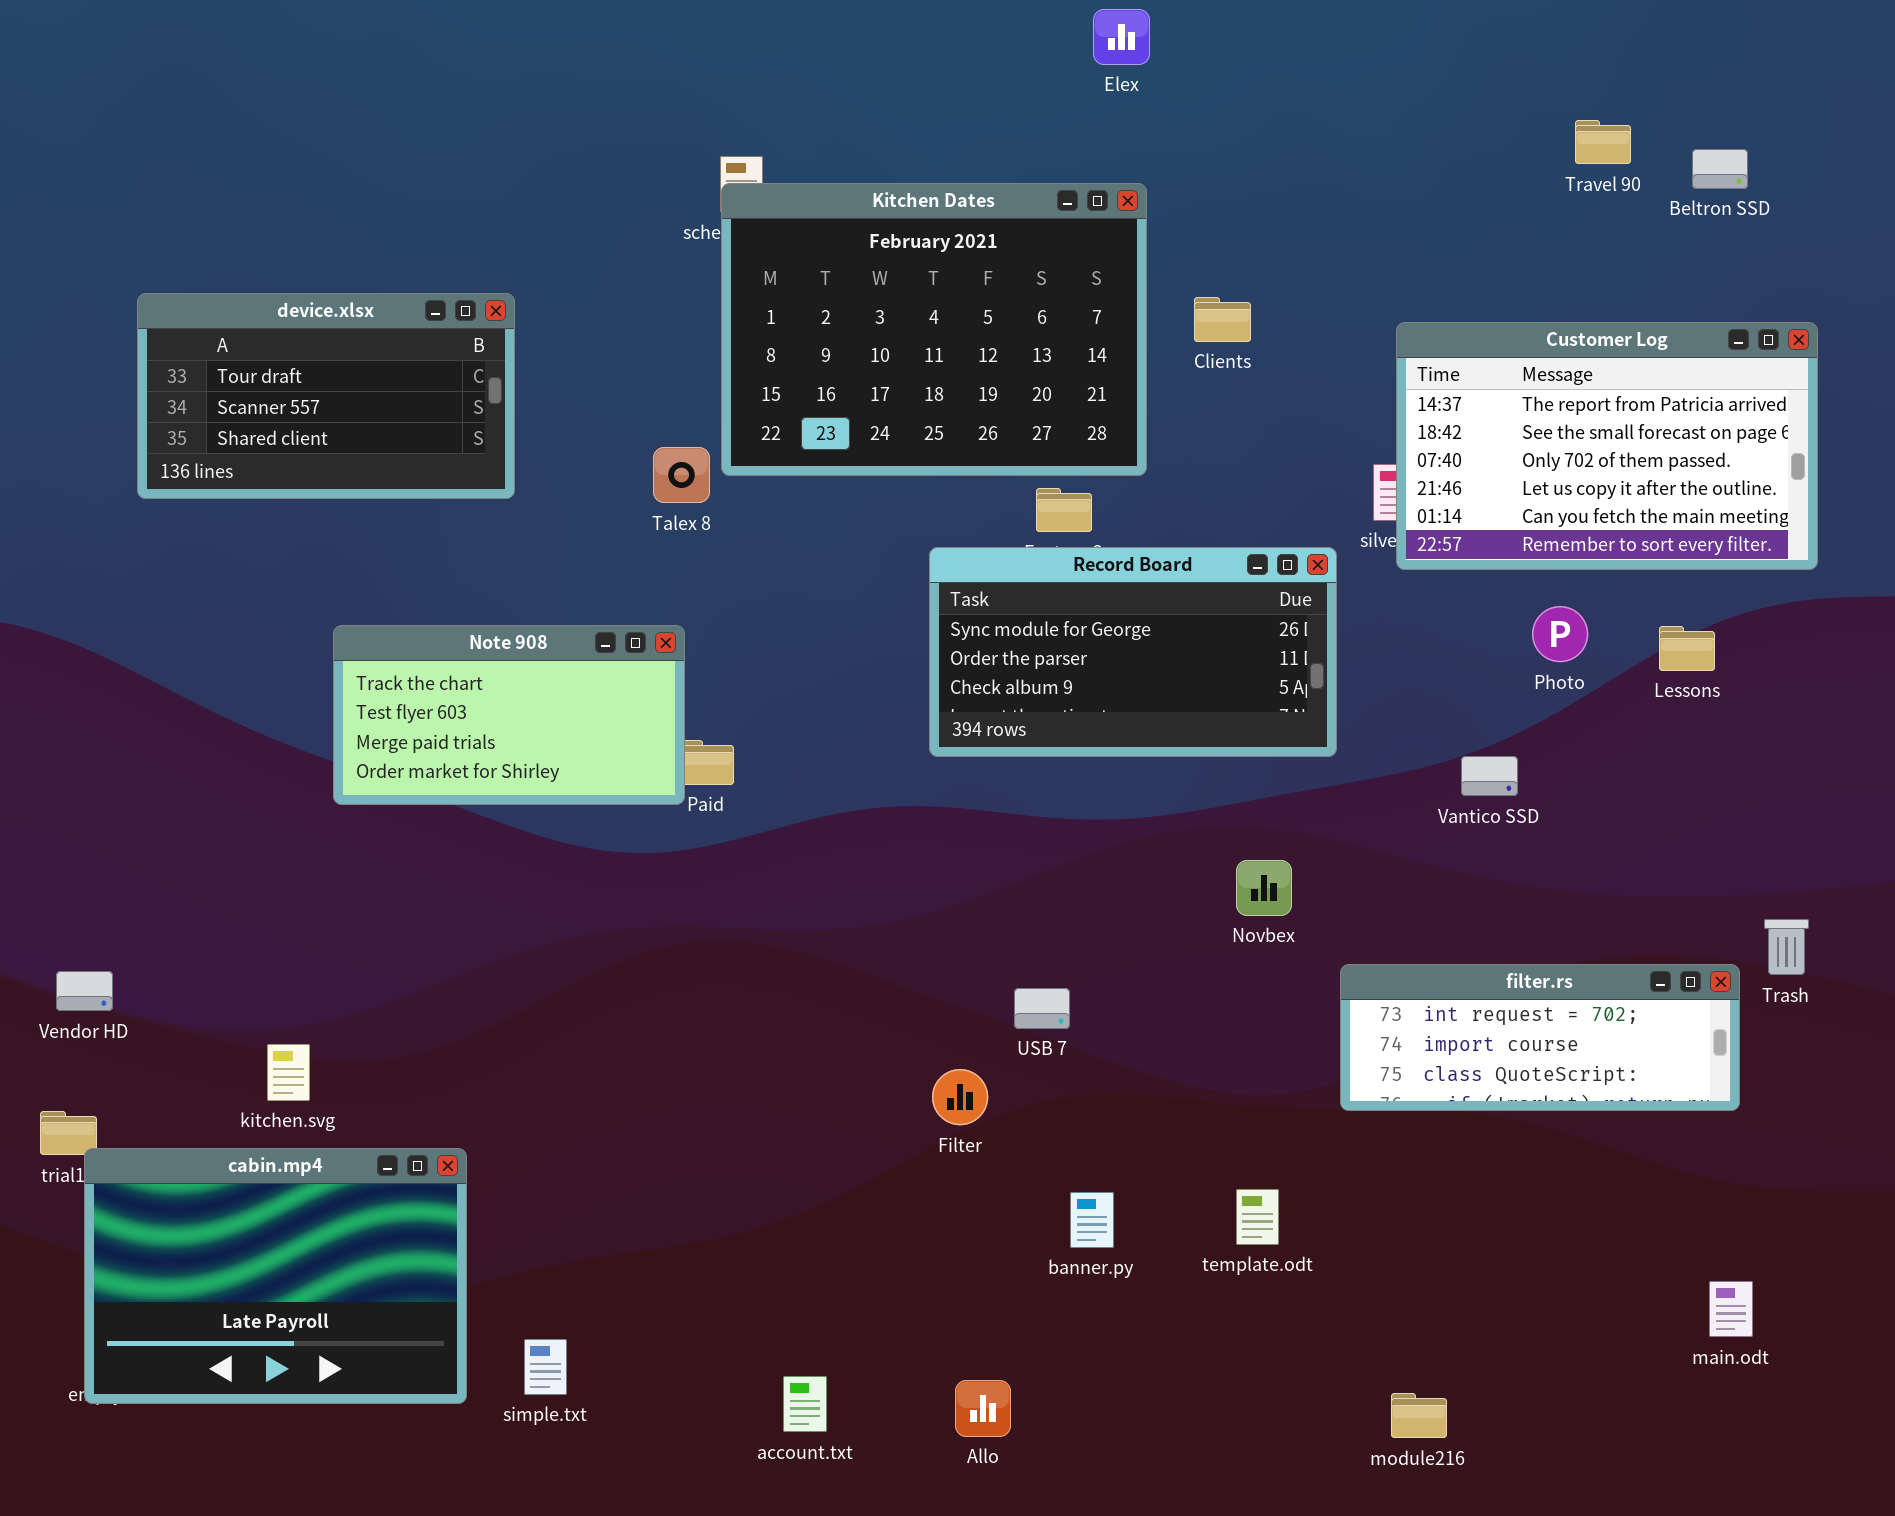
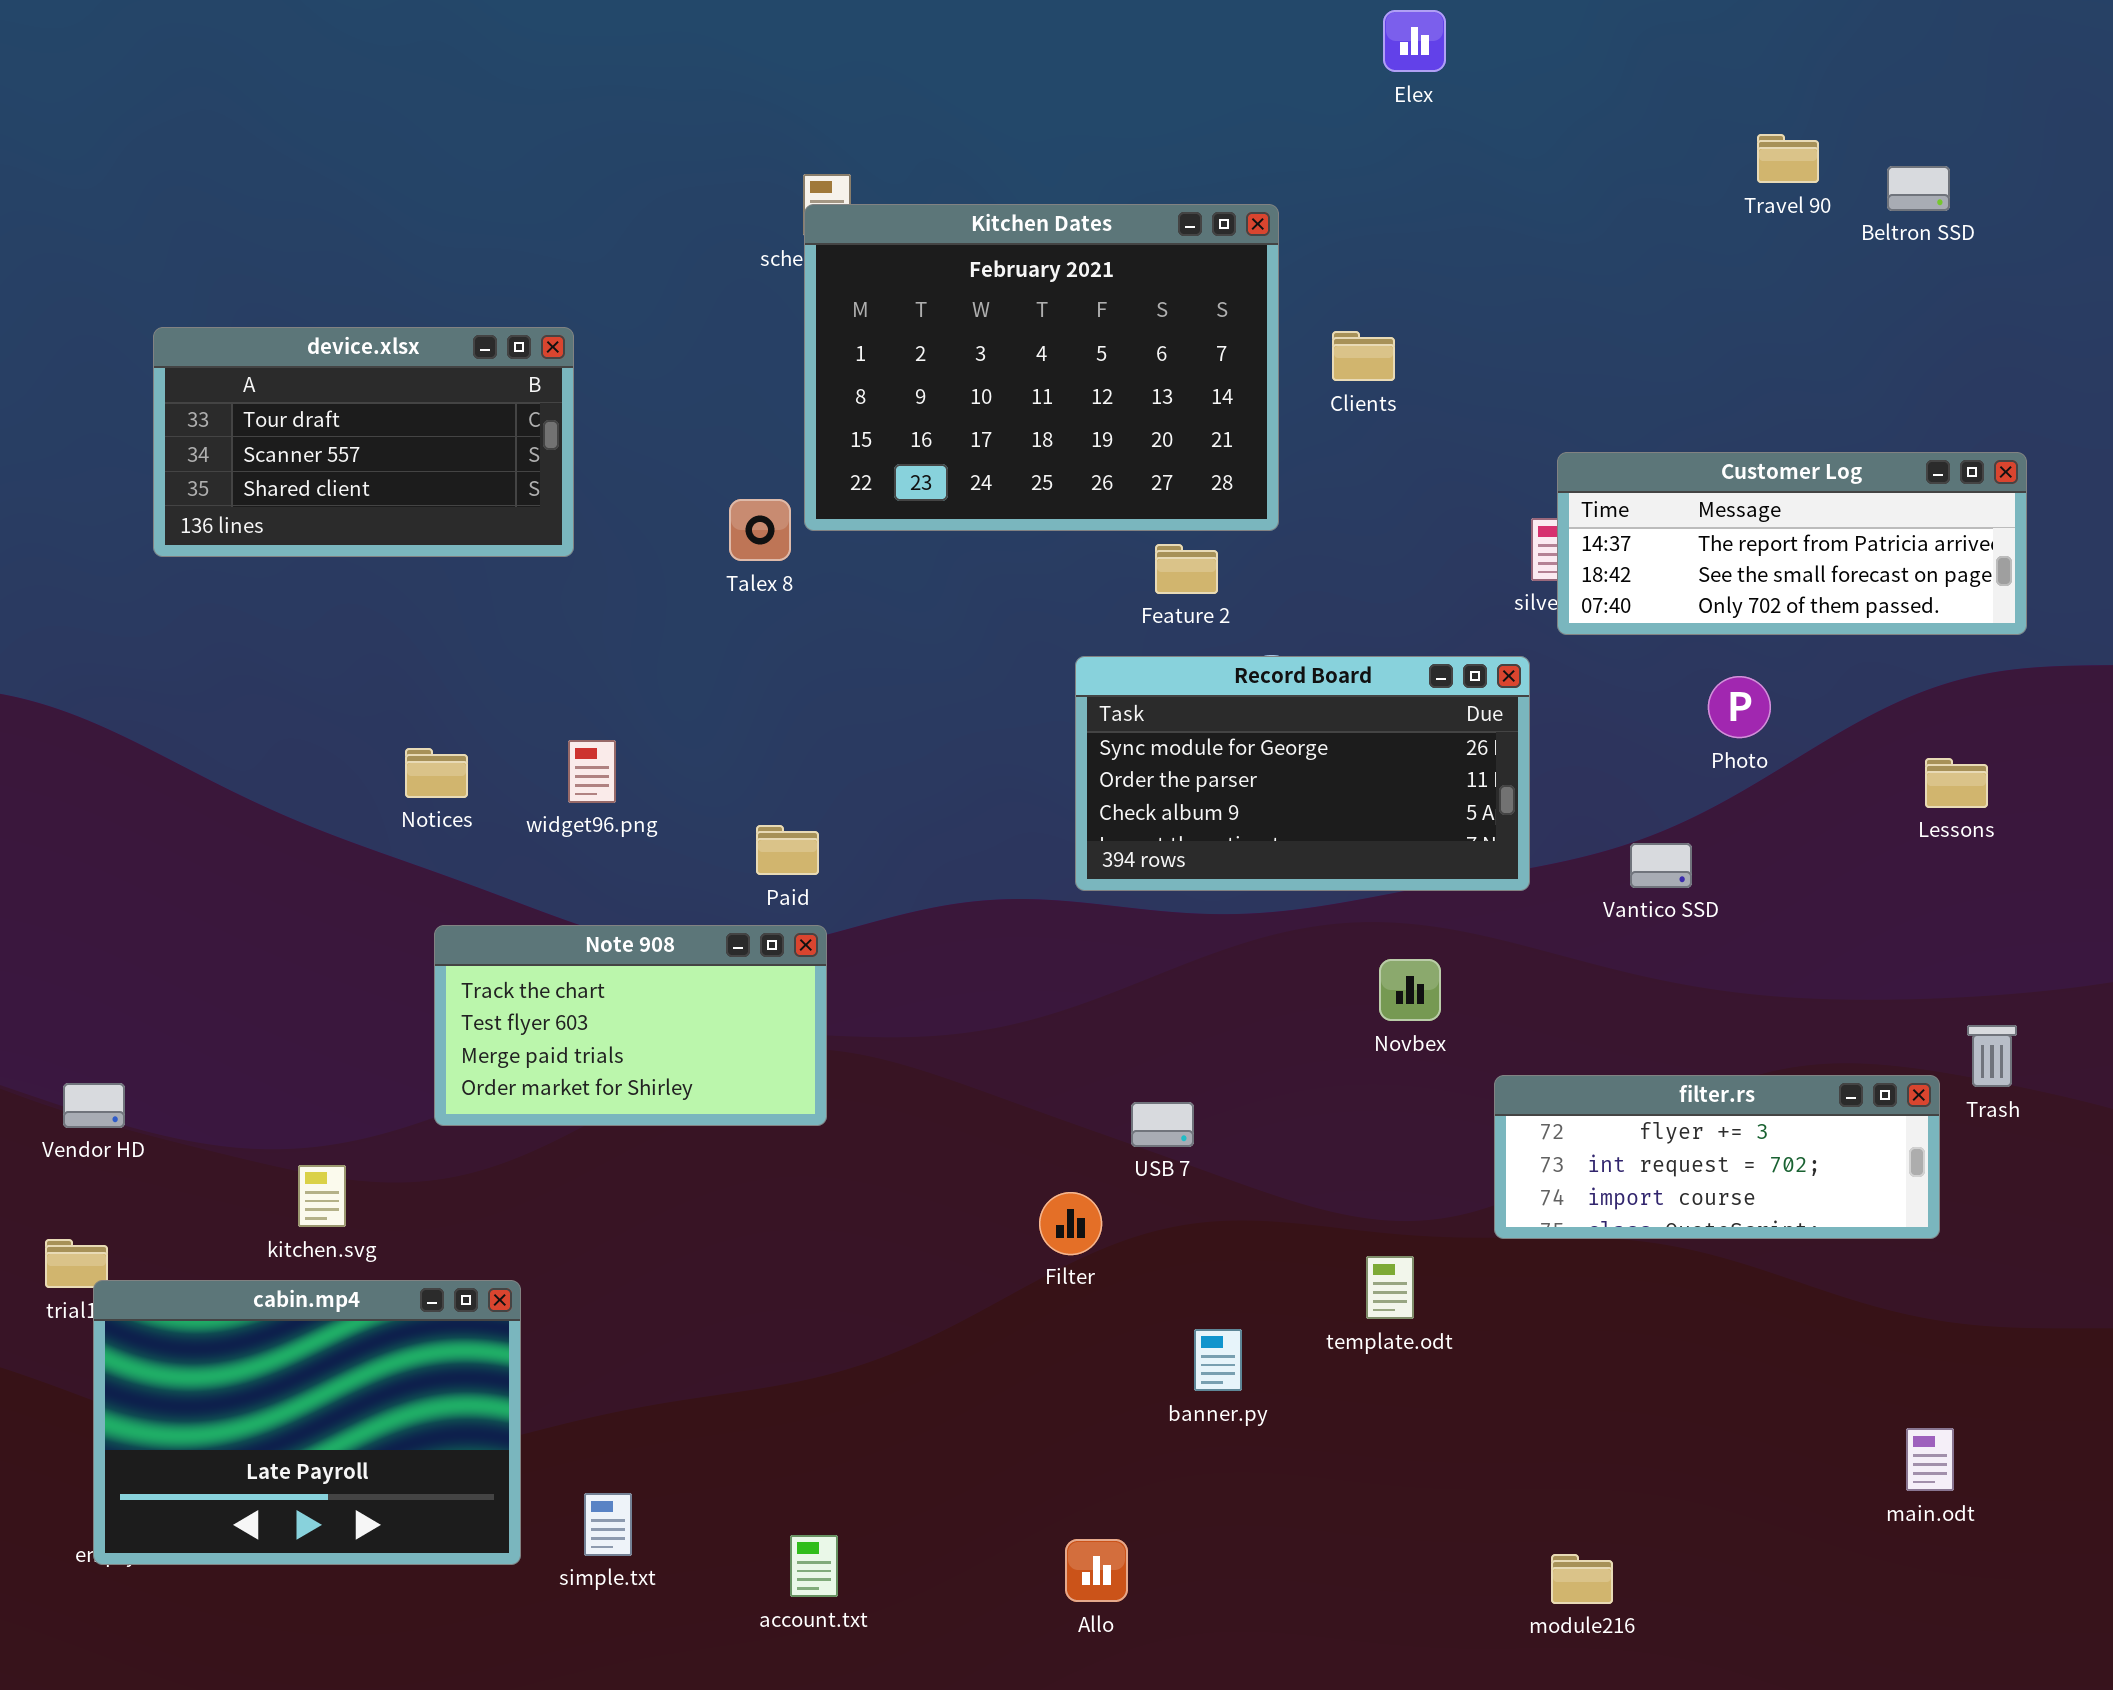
Elex: [1093,9,1150,65] -> [1383,10,1446,72], moved
Customer Log: [1396,322,1818,570] -> [1557,452,2027,635], resized
Record Board: [929,547,1337,757] -> [1075,656,1530,891], moved
Note 908: [333,625,685,805] -> [434,925,827,1126], moved
Lessons: [1659,626,1715,671] -> [1925,758,1988,808], moved
filter.rs: [1340,964,1740,1111] -> [1494,1075,1940,1239], scrolled up 1 row
template.odt: [1236,1189,1279,1245] -> [1366,1256,1414,1319], moved
account.txt: [783,1376,827,1432] -> [790,1535,838,1597], moved

